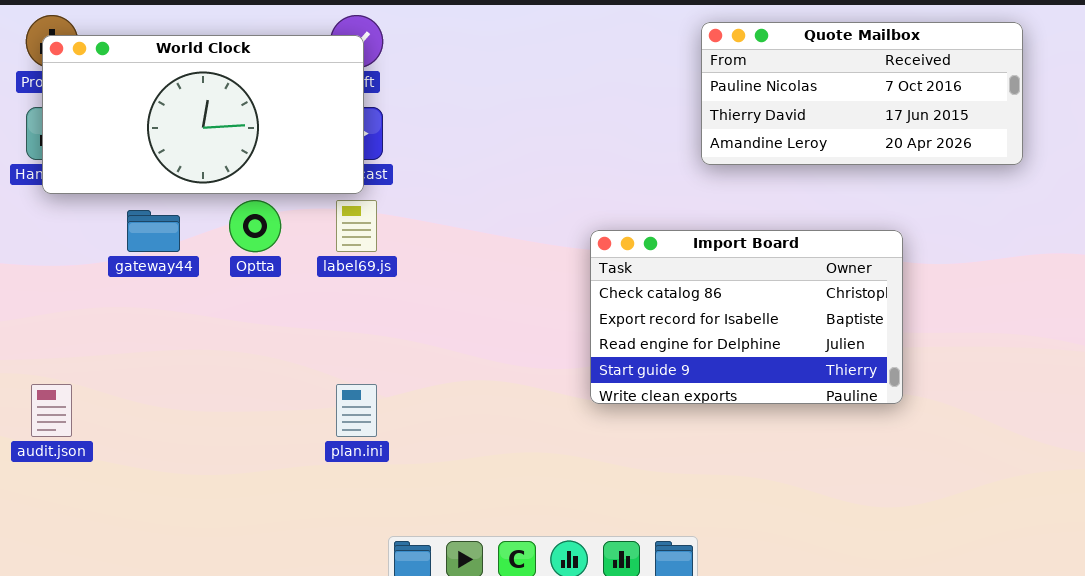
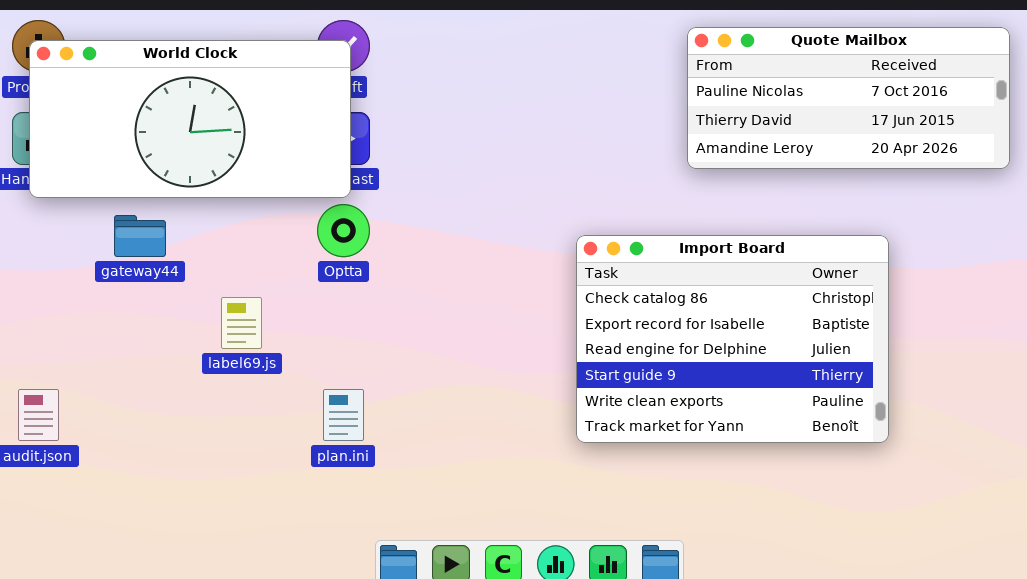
Optta: [229,200,281,252] -> [317,204,370,257], moved
label69.js: [336,200,377,252] -> [221,297,262,349], moved
Import Board: [590,230,903,404] -> [576,235,889,443], resized

